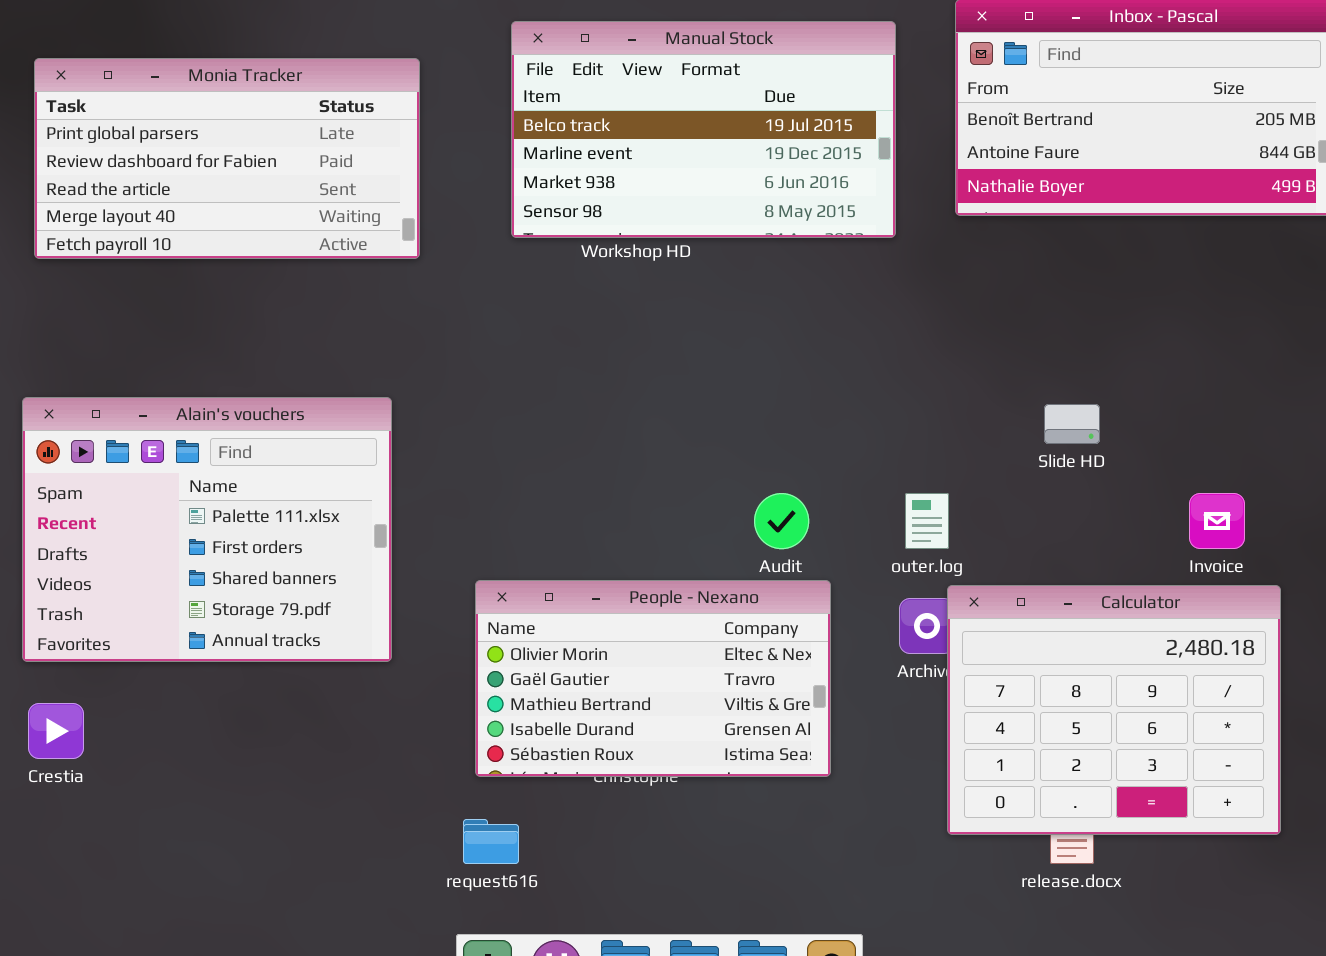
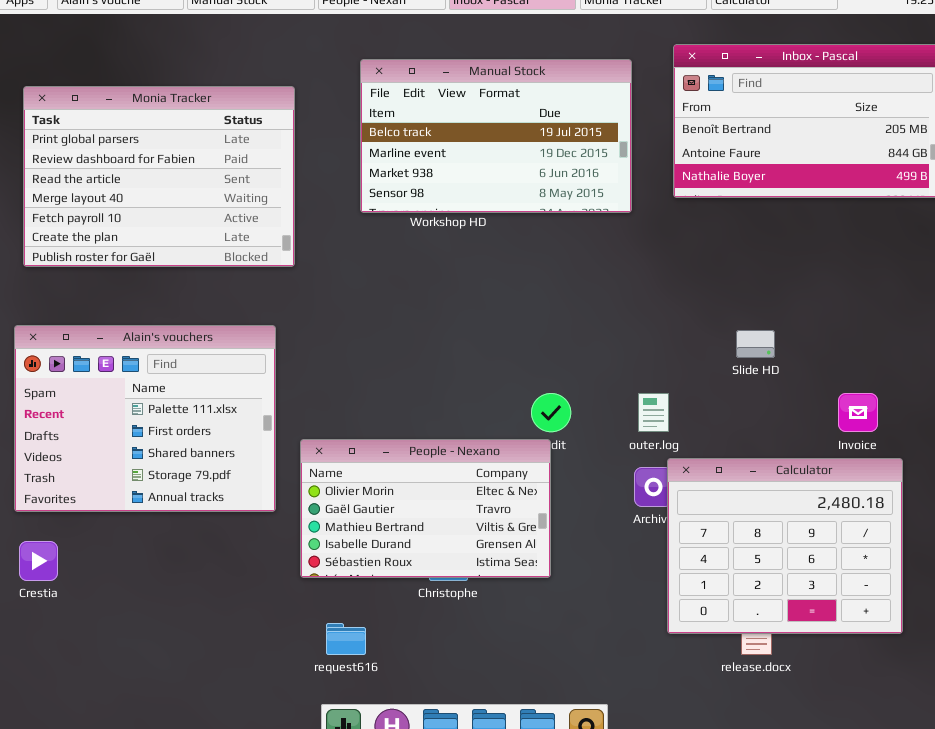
Monia Tracker: [34,58,420,259] -> [23,86,295,267], resized
People - Nexano: [475,580,831,777] -> [300,439,551,578], moved

